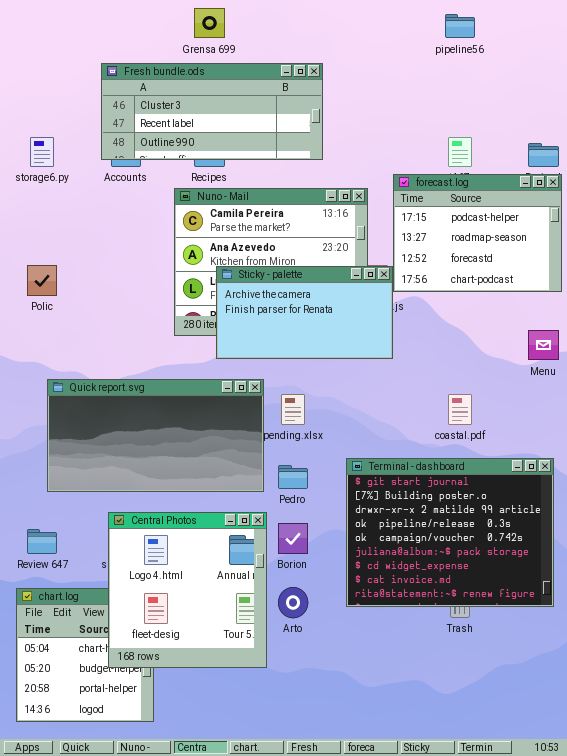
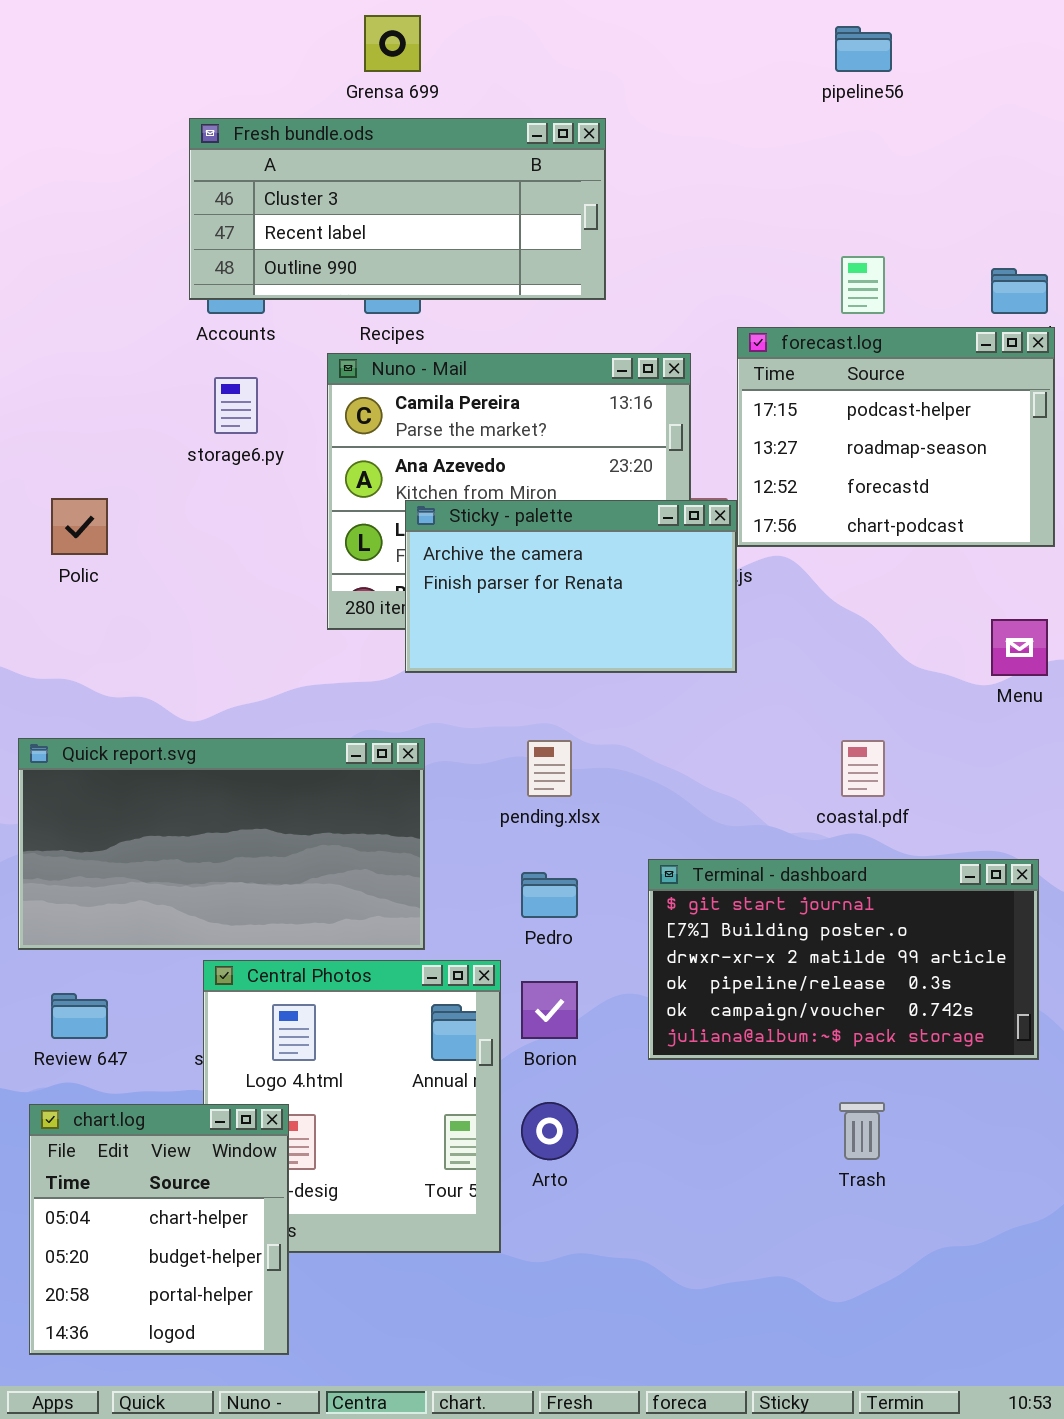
storage6.py: [30,137,54,167] -> [214,377,258,434], moved
Quick report.svg: [47,379,264,492] -> [18,738,425,950], moved
Terminal - dashboard: [346,458,554,607] -> [648,859,1039,1060], resized
chart.log: [16,588,154,722] -> [29,1104,289,1355], raised

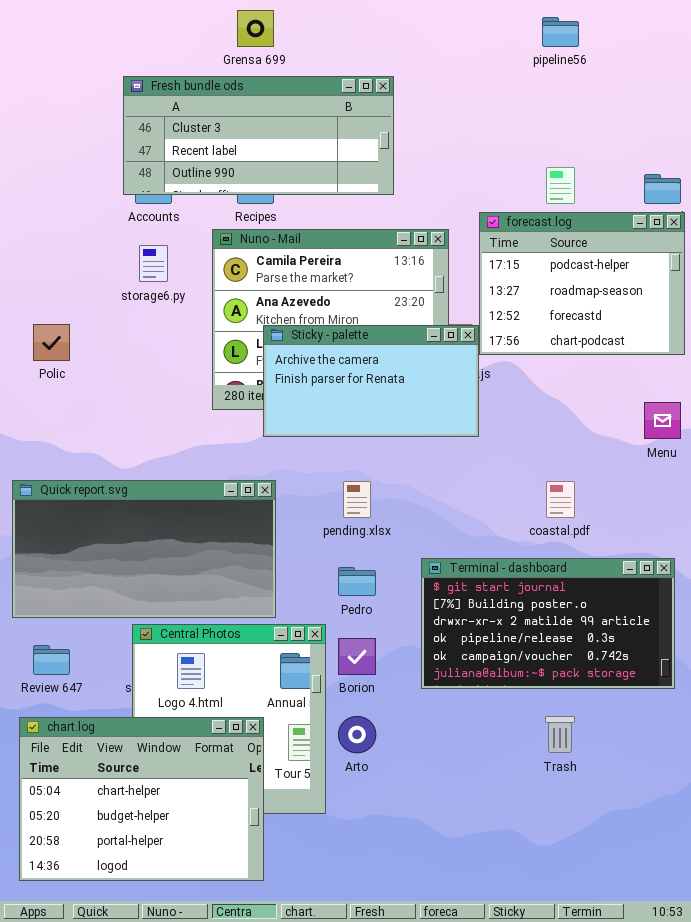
chart.log: [29,1104,289,1355] -> [19,717,264,881], resized

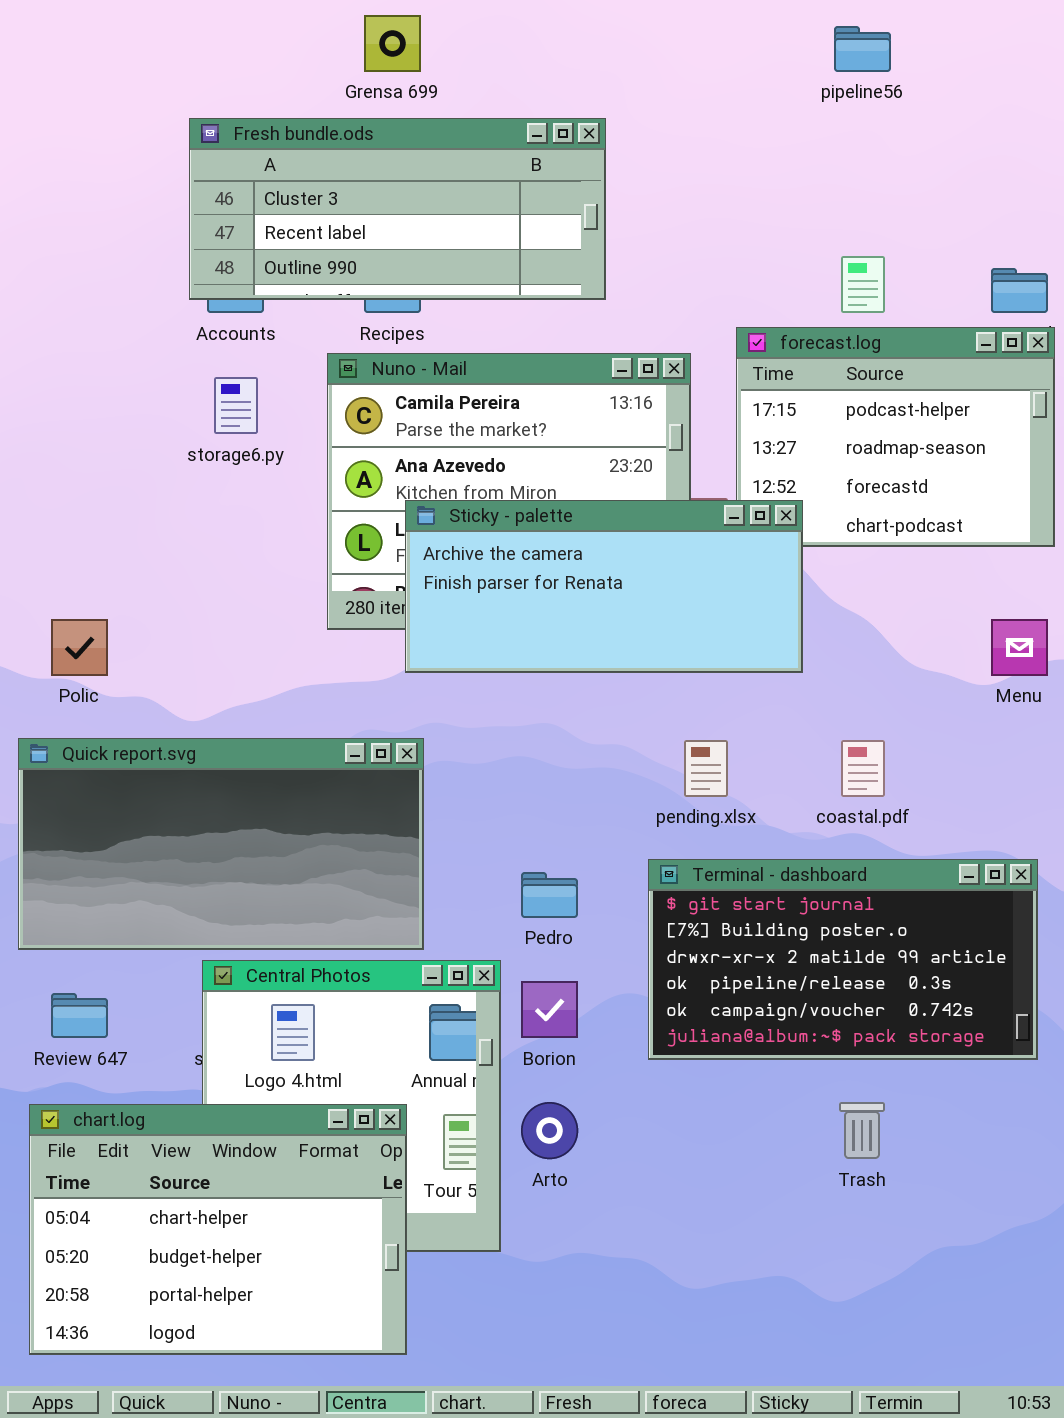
Polic: [33,324,70,361] -> [51,619,108,676], moved
Sticky - palette: [263,325,479,437] -> [405,500,803,673], resized
pending.xlsx: [343,481,371,518] -> [684,740,728,797], moved

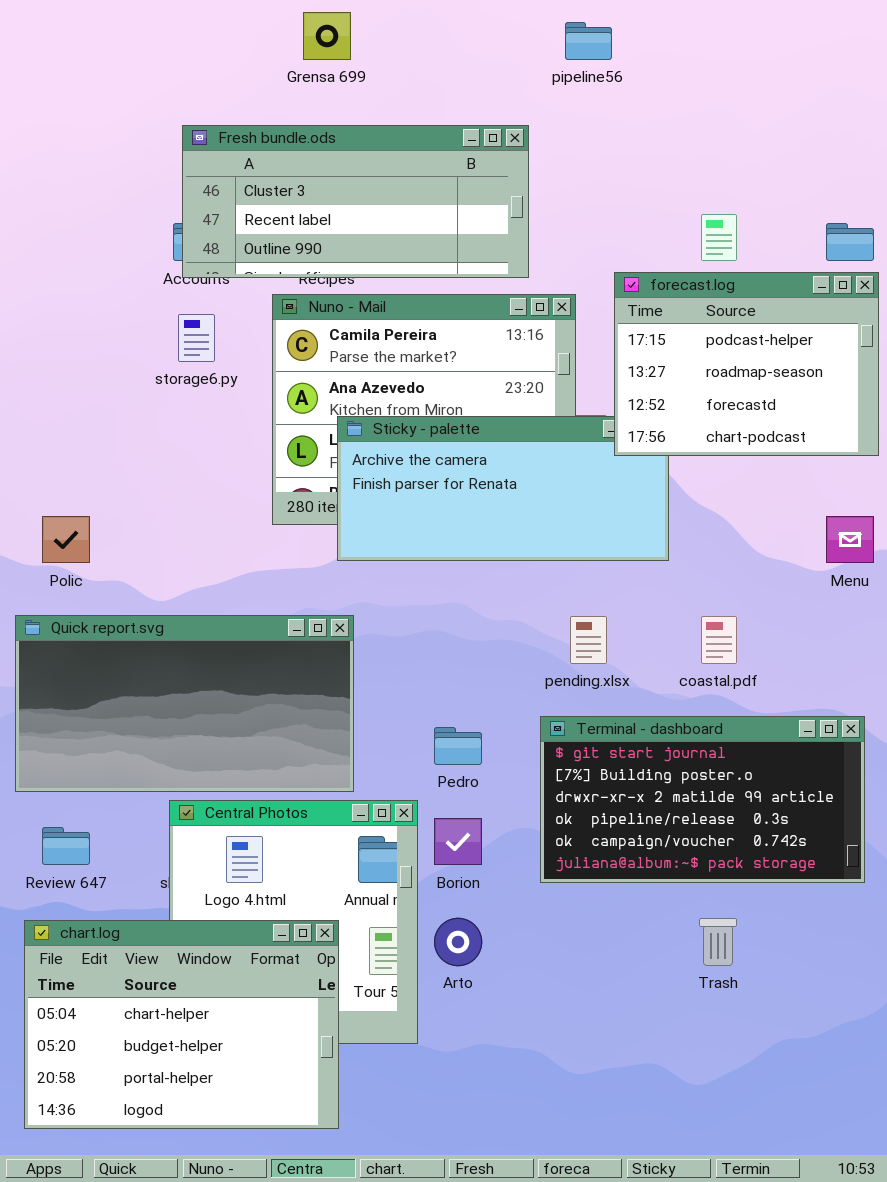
pipeline56: [834,26,891,72] -> [565,22,612,60], moved
Fresh bundle.ods: [189,118,606,300] -> [182,125,529,278], moved
forecast.log: [736,327,1055,547] -> [614,272,879,456], raised

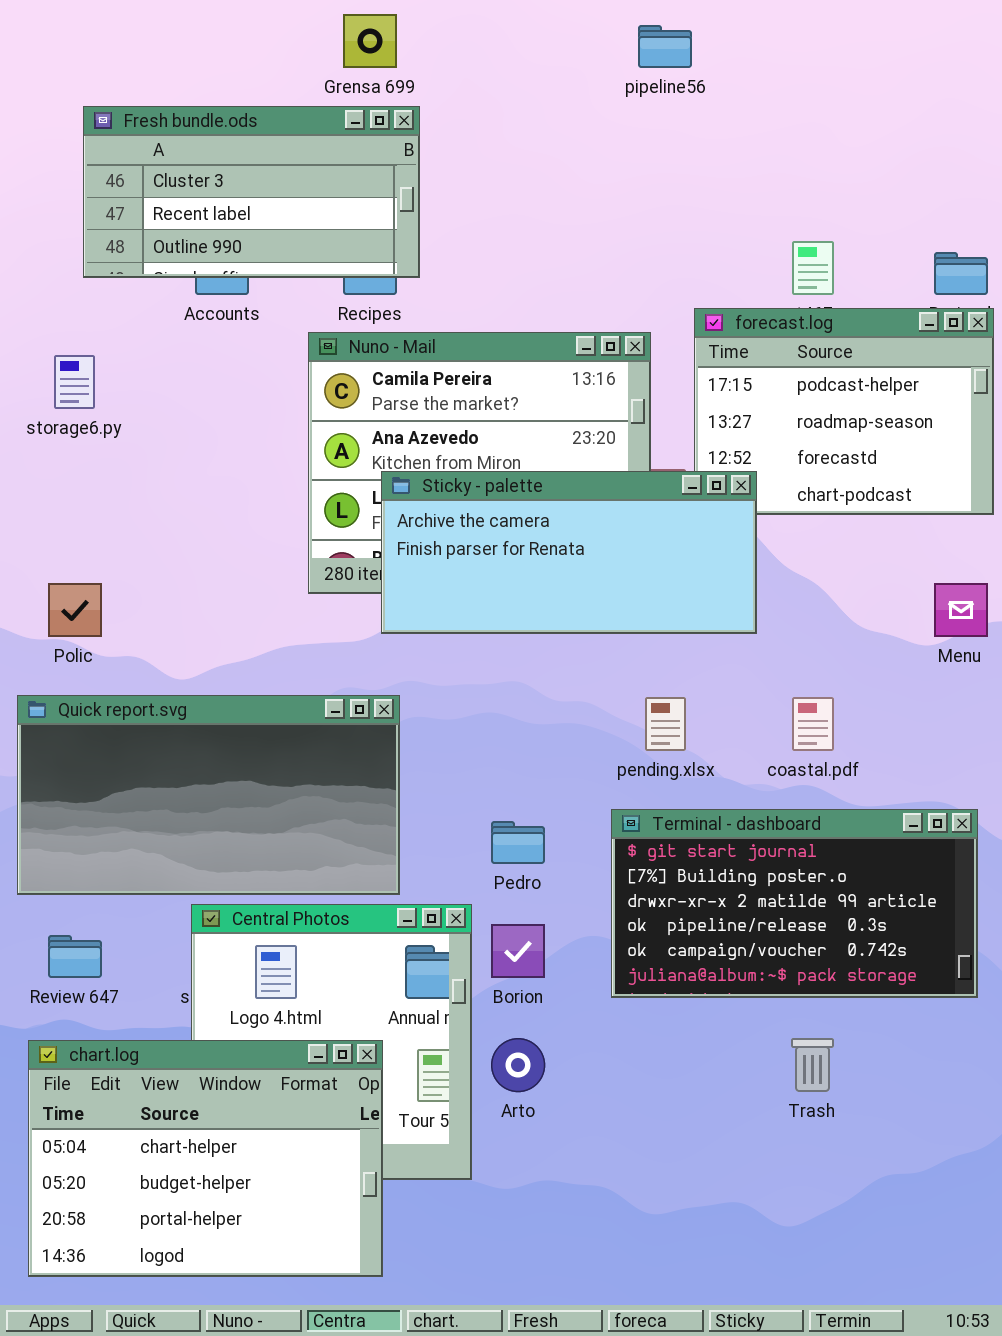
Fresh bundle.ods: [182,125,529,278] -> [83,106,420,278], moved, resized
storage6.py: [178,314,215,362] -> [54,355,95,409], moved
Sticky - palette: [337,416,669,561] -> [381,471,757,634], raised

